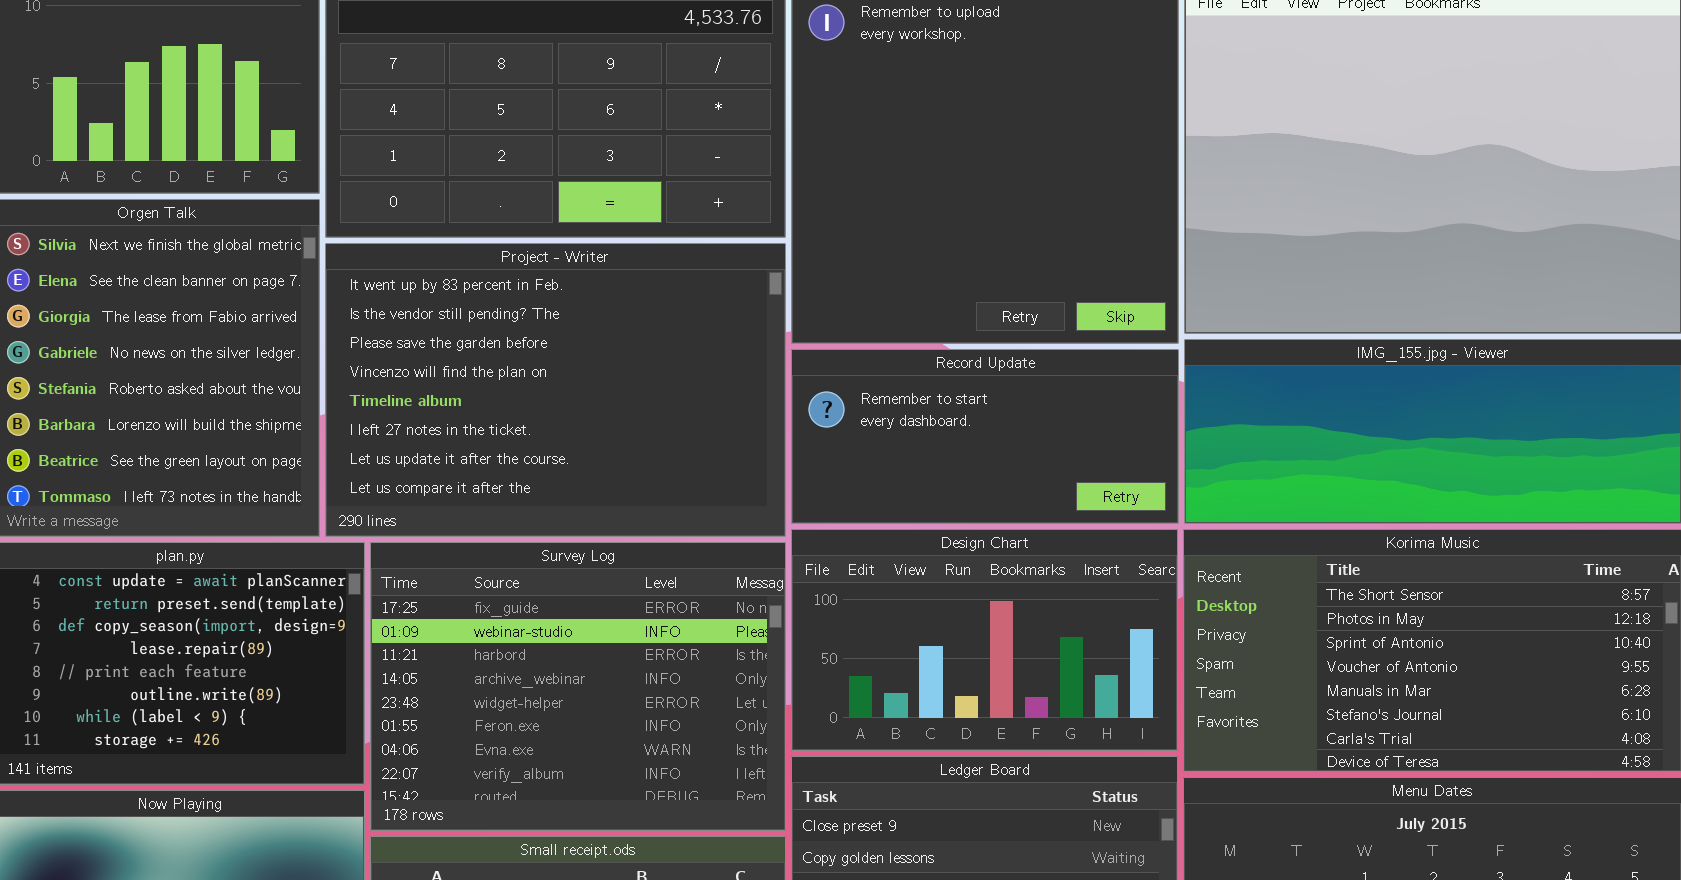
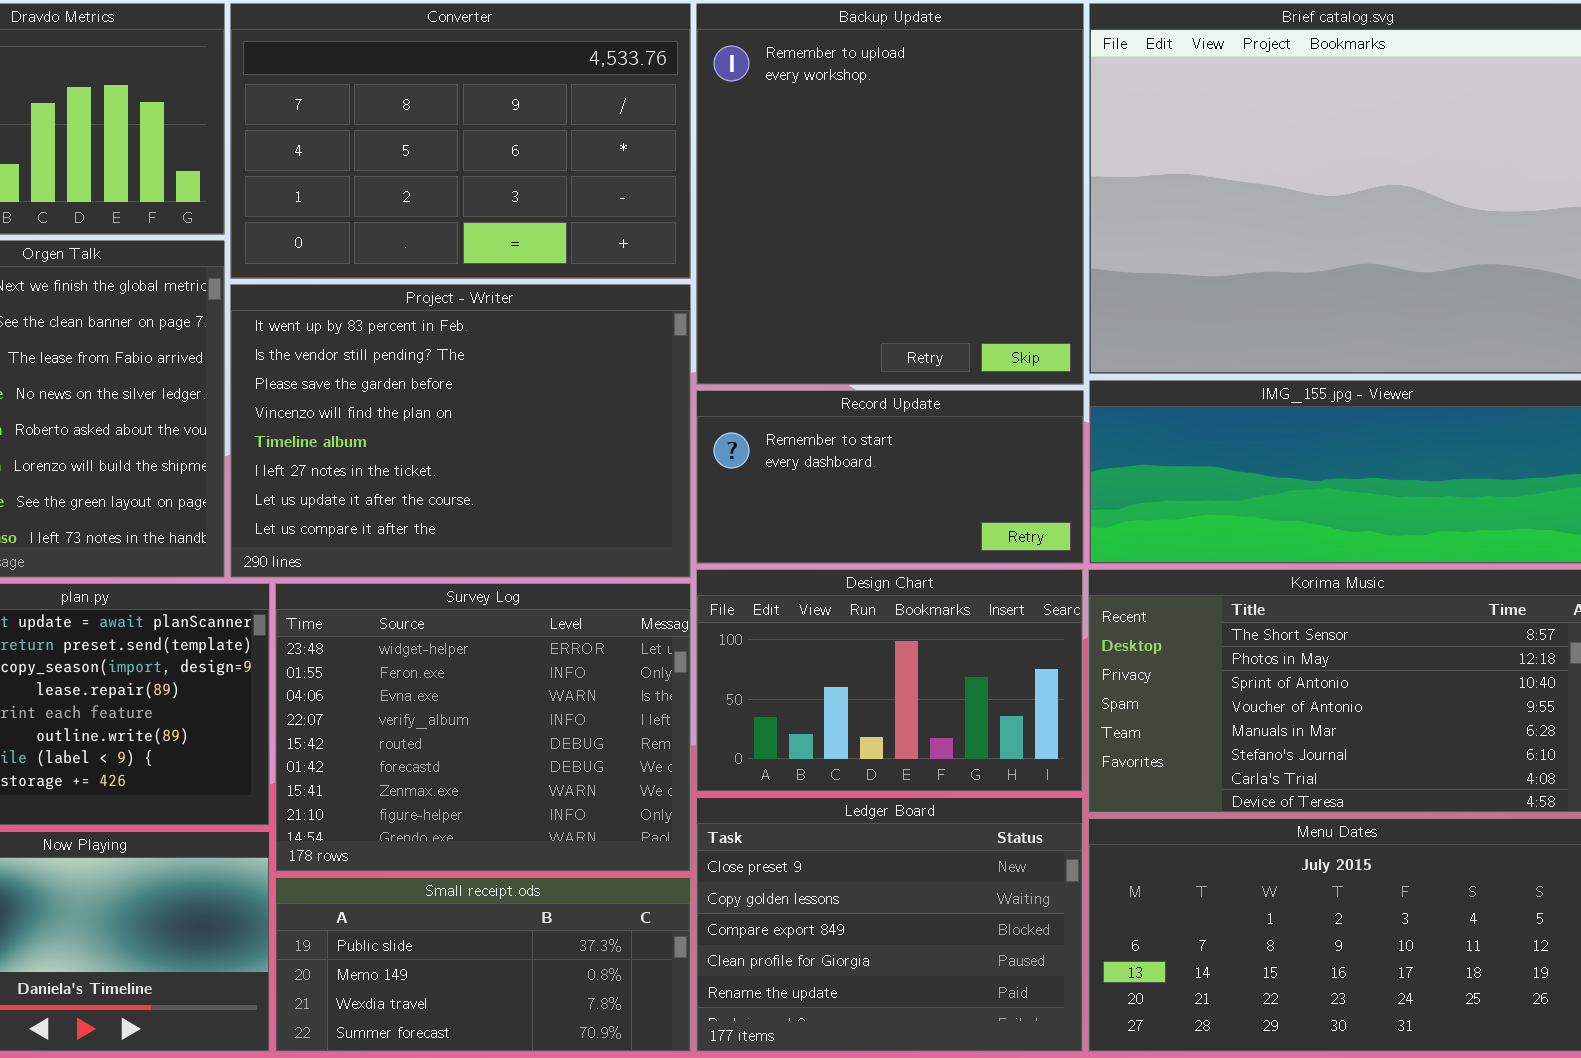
Survey Log: [370,542,786,831] -> [275,583,691,872], scrolled down 4 rows

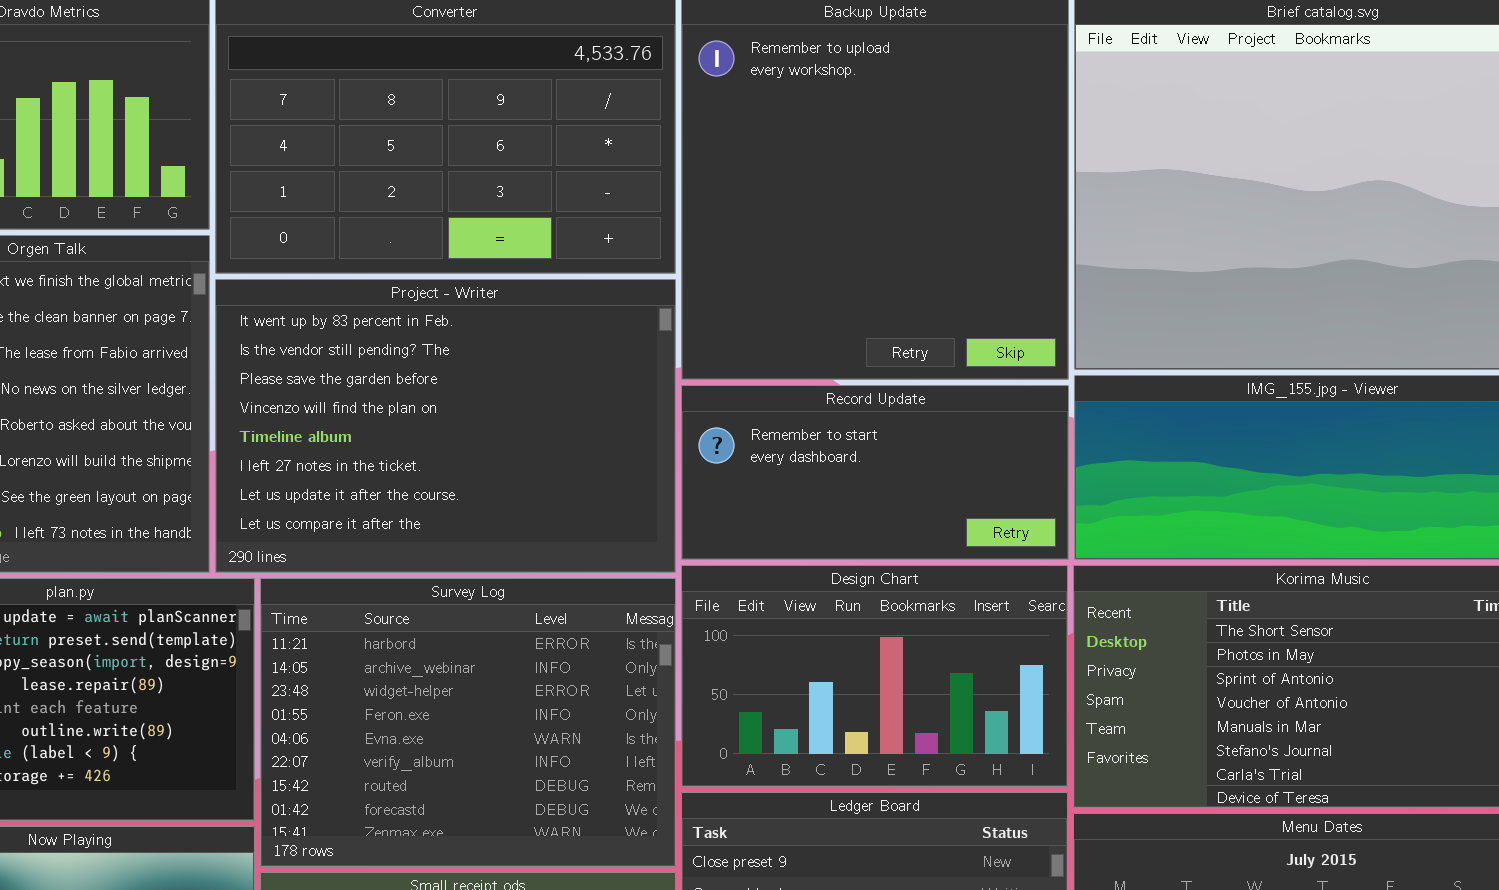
Survey Log: [275,583,691,872] -> [260,578,676,867], scrolled up 2 rows

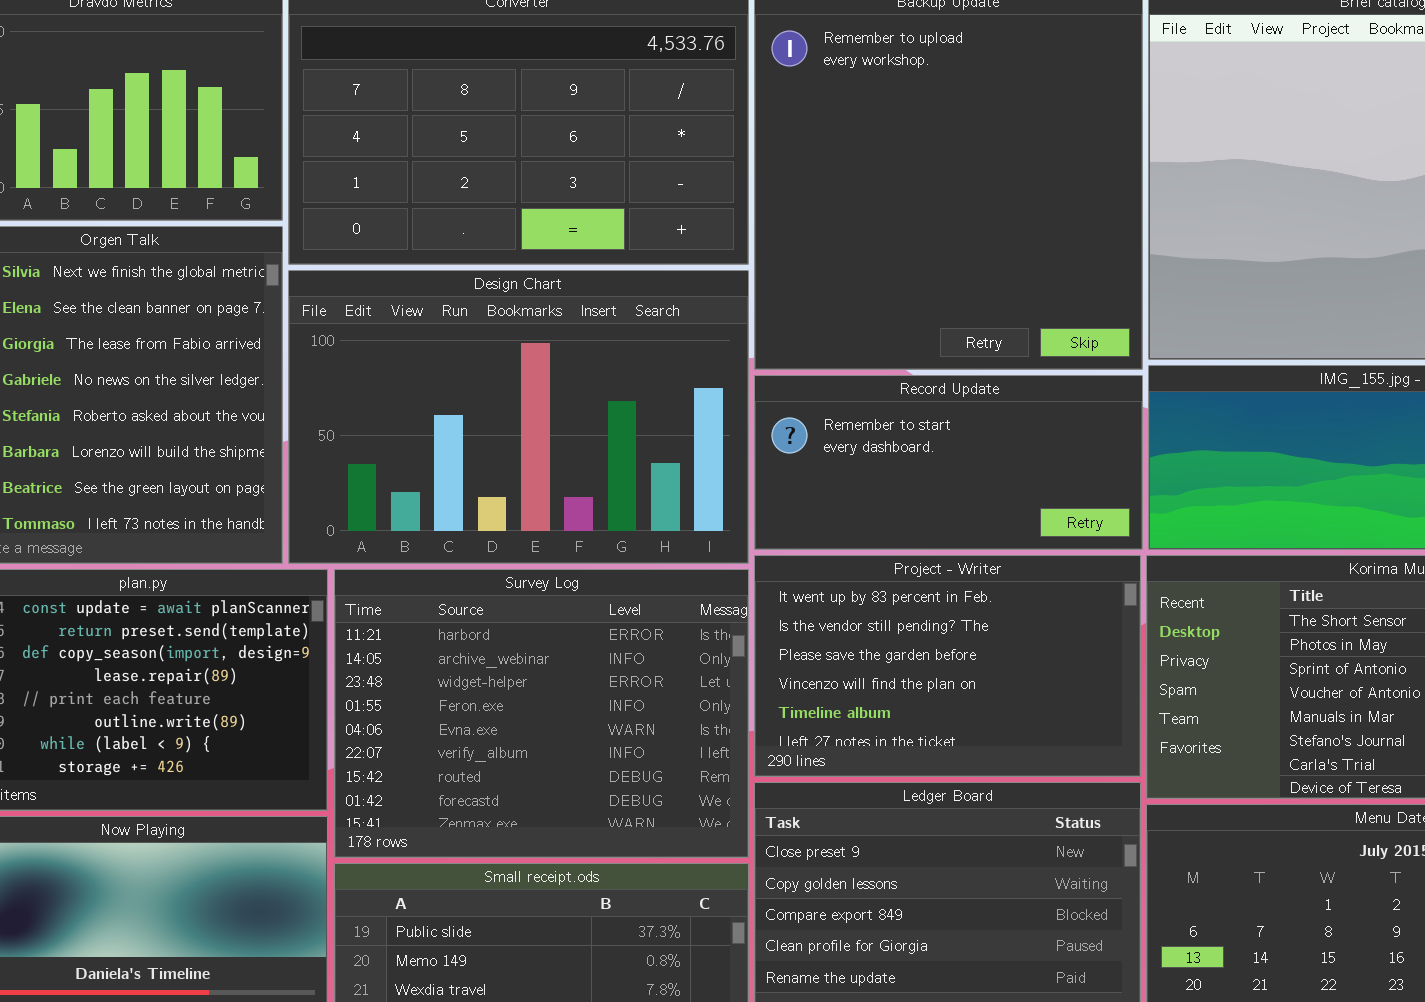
Project - Writer: [215,279,676,573] -> [754,555,1141,777], moved, resized
Design Chart: [681,565,1068,787] -> [288,270,749,564], moved, resized

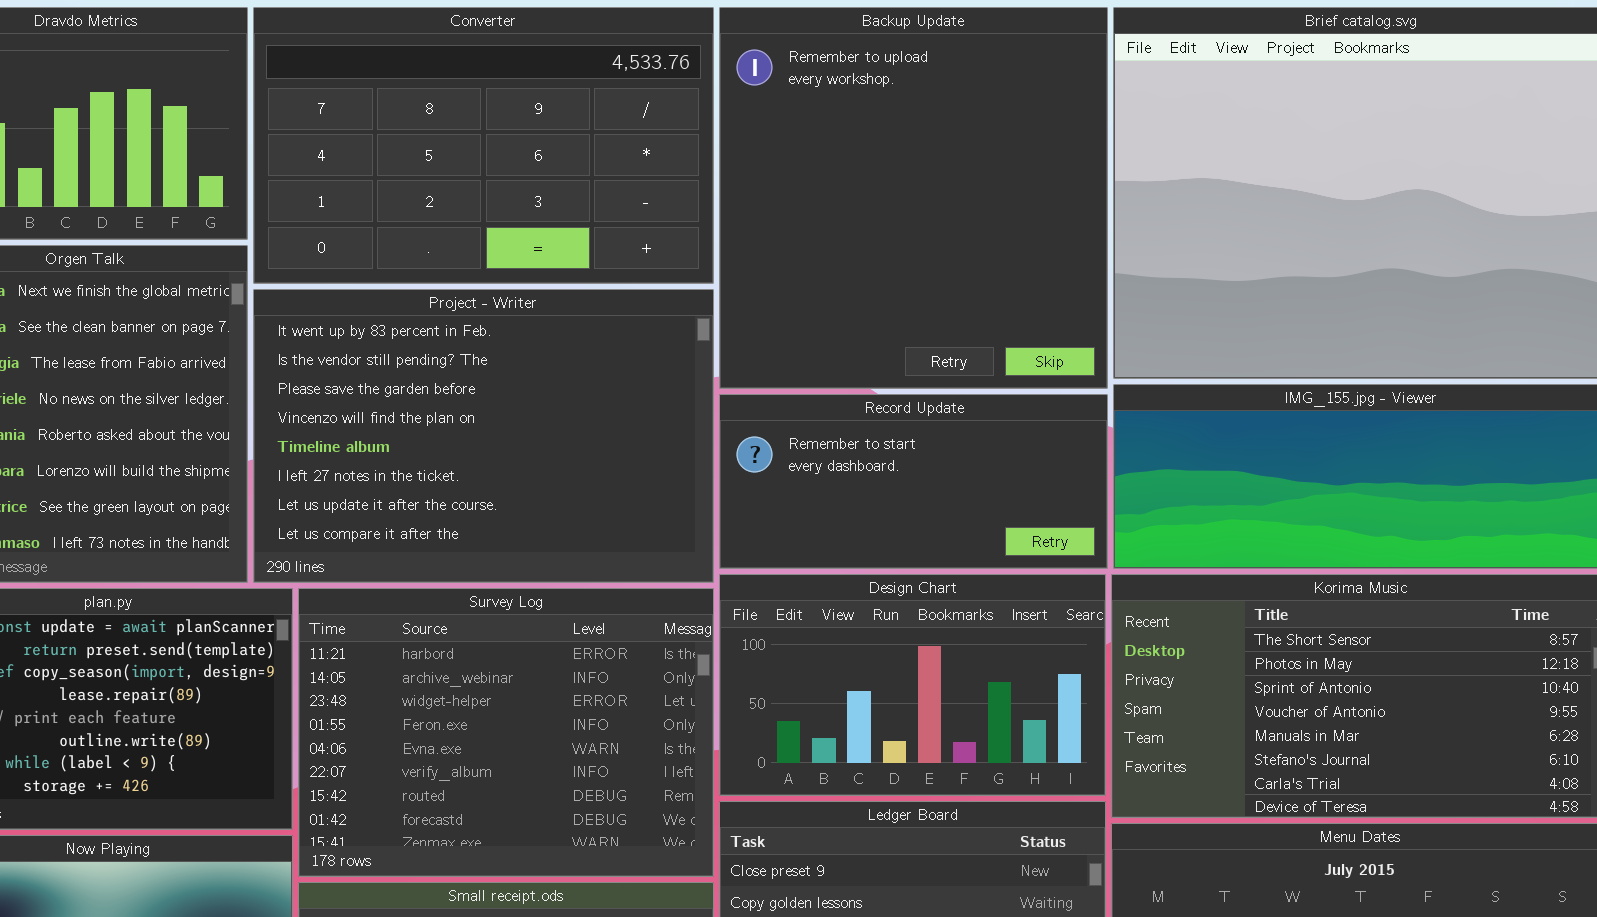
Design Chart: [288,270,749,564] -> [719,574,1106,796], moved, resized
Project - Writer: [754,555,1141,777] -> [253,289,714,583], moved, resized

